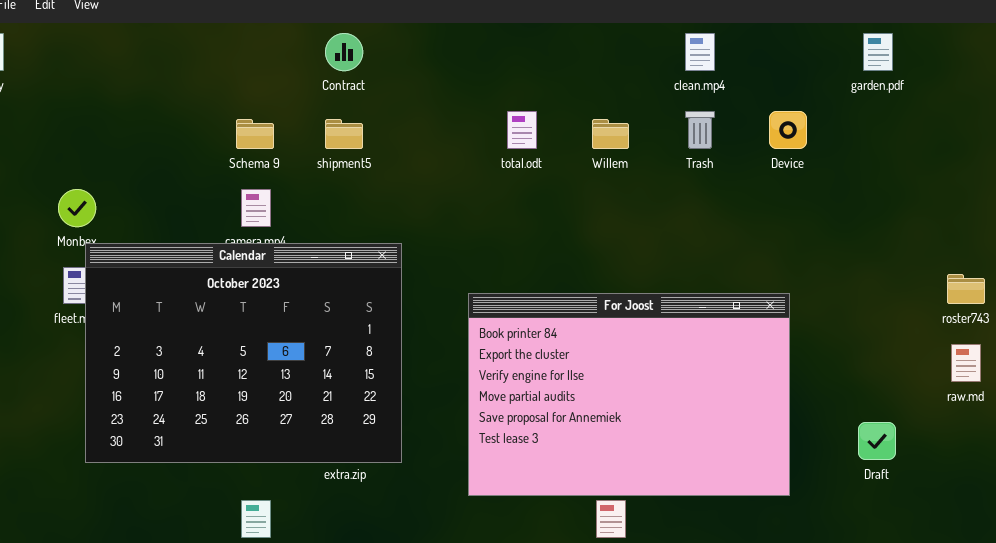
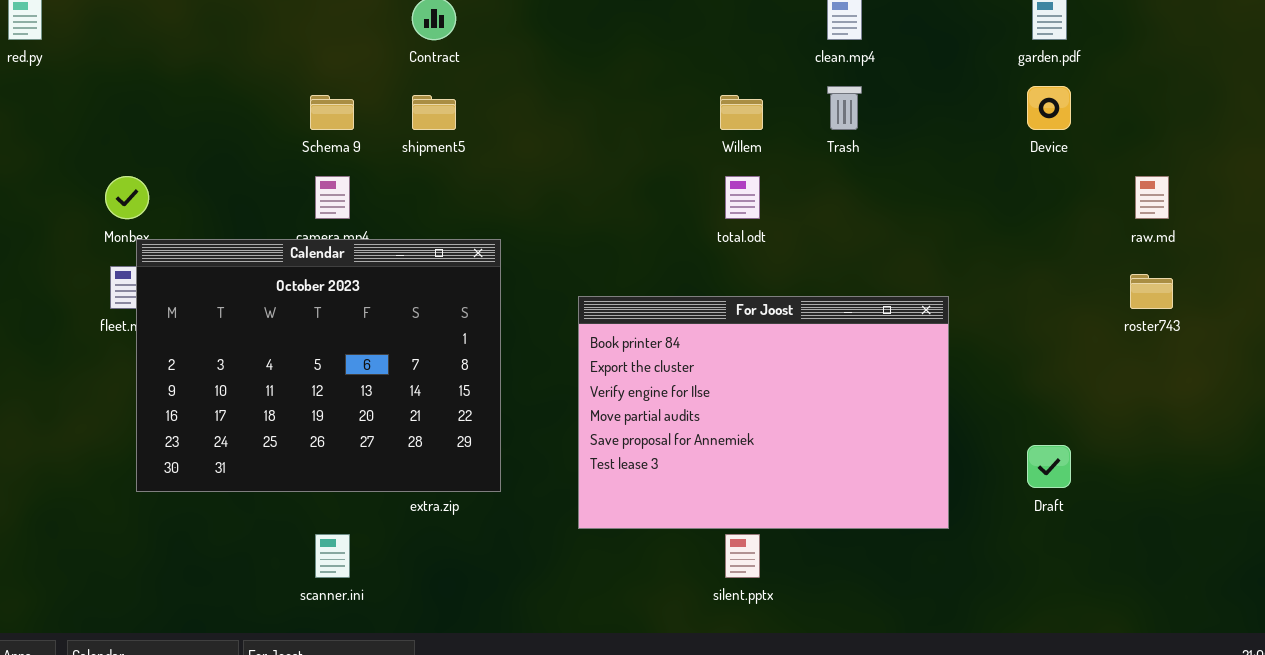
total.odt: [507,111,537,149] -> [725,176,760,219], moved
Device: [769,111,807,149] -> [1027,86,1071,130], moved
raw.md: [951,344,981,382] -> [1135,176,1169,219], moved

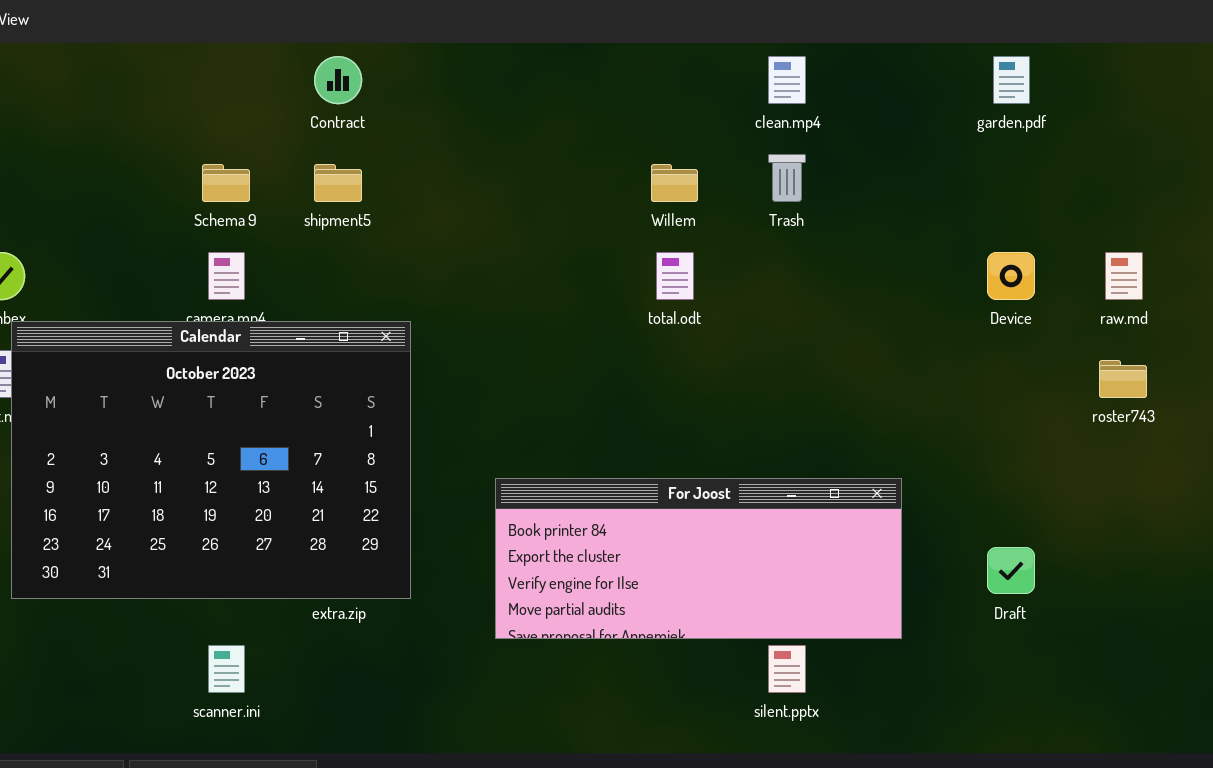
Device: [1027,86,1071,130] -> [987,252,1035,300], moved
For Joost: [578,296,949,529] -> [495,478,902,639], resized
silent.pptx: [725,534,760,578] -> [768,645,806,693], moved

